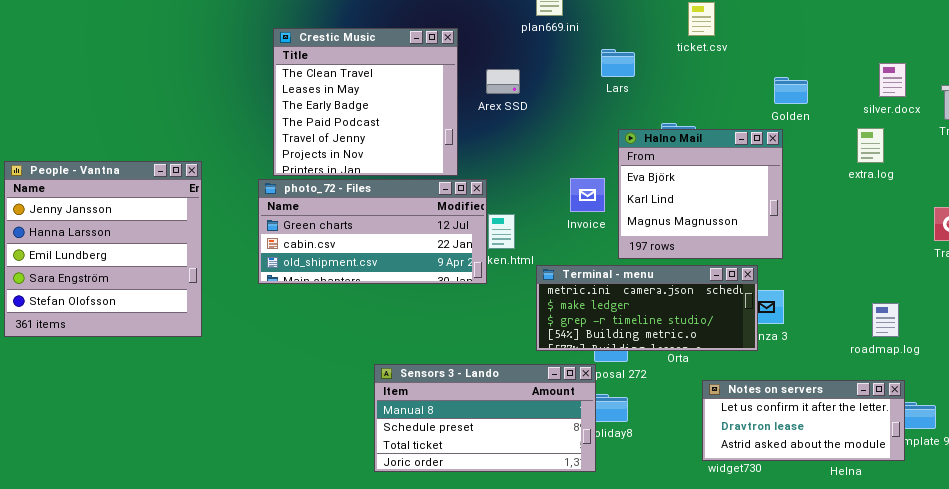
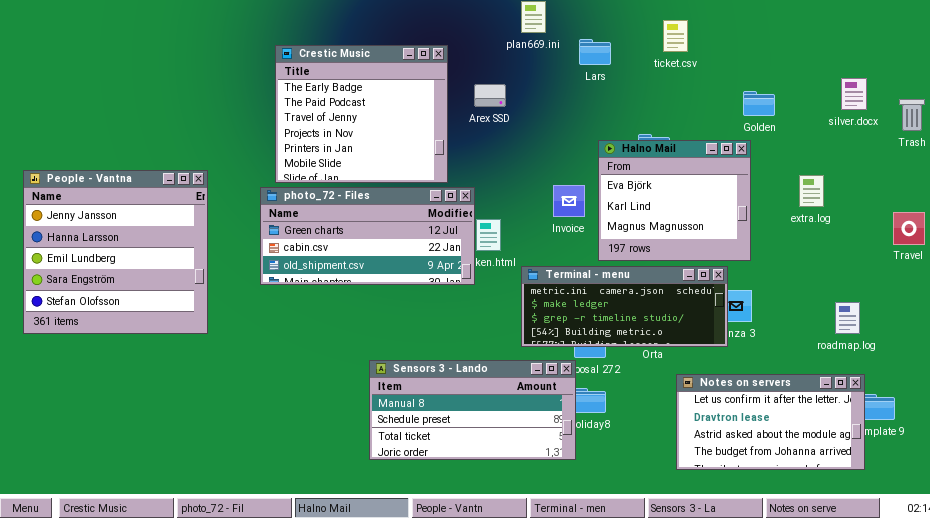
Crestic Music: [273,28,458,176] -> [275,45,448,183], scrolled down 2 rows
Lars: [601,49,635,77] -> [579,39,611,65], moved
extra.log: [857,128,884,163] -> [799,175,824,207], moved
Notes on servers: [702,380,905,461] -> [676,374,865,470], resized

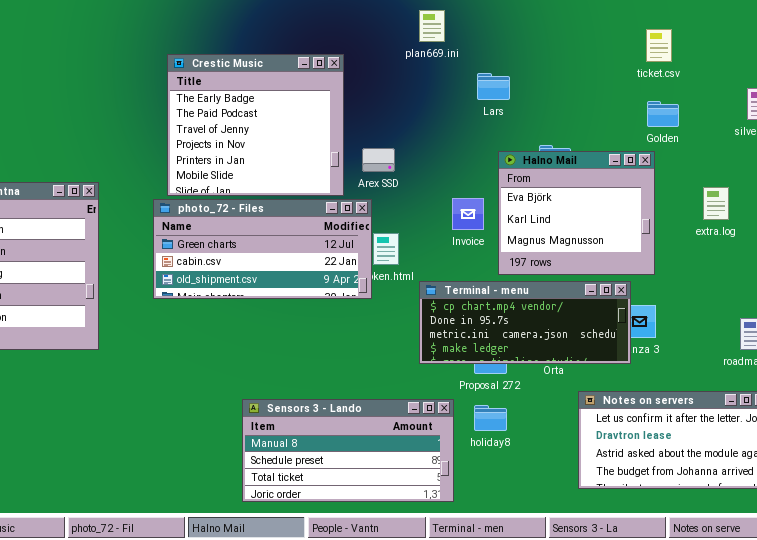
ticket.csv: [663,20,688,52] -> [646,29,672,62], moved
Lars: [579,39,611,65] -> [477,73,510,100], moved
Arex SSD: [474,84,506,107] -> [362,148,395,172], moved
Terminal - menu: [521,266,728,347] -> [419,281,631,364], scrolled up 2 rows
Sensors 3 - Lando: [369,360,576,460] -> [242,399,454,502], moved

